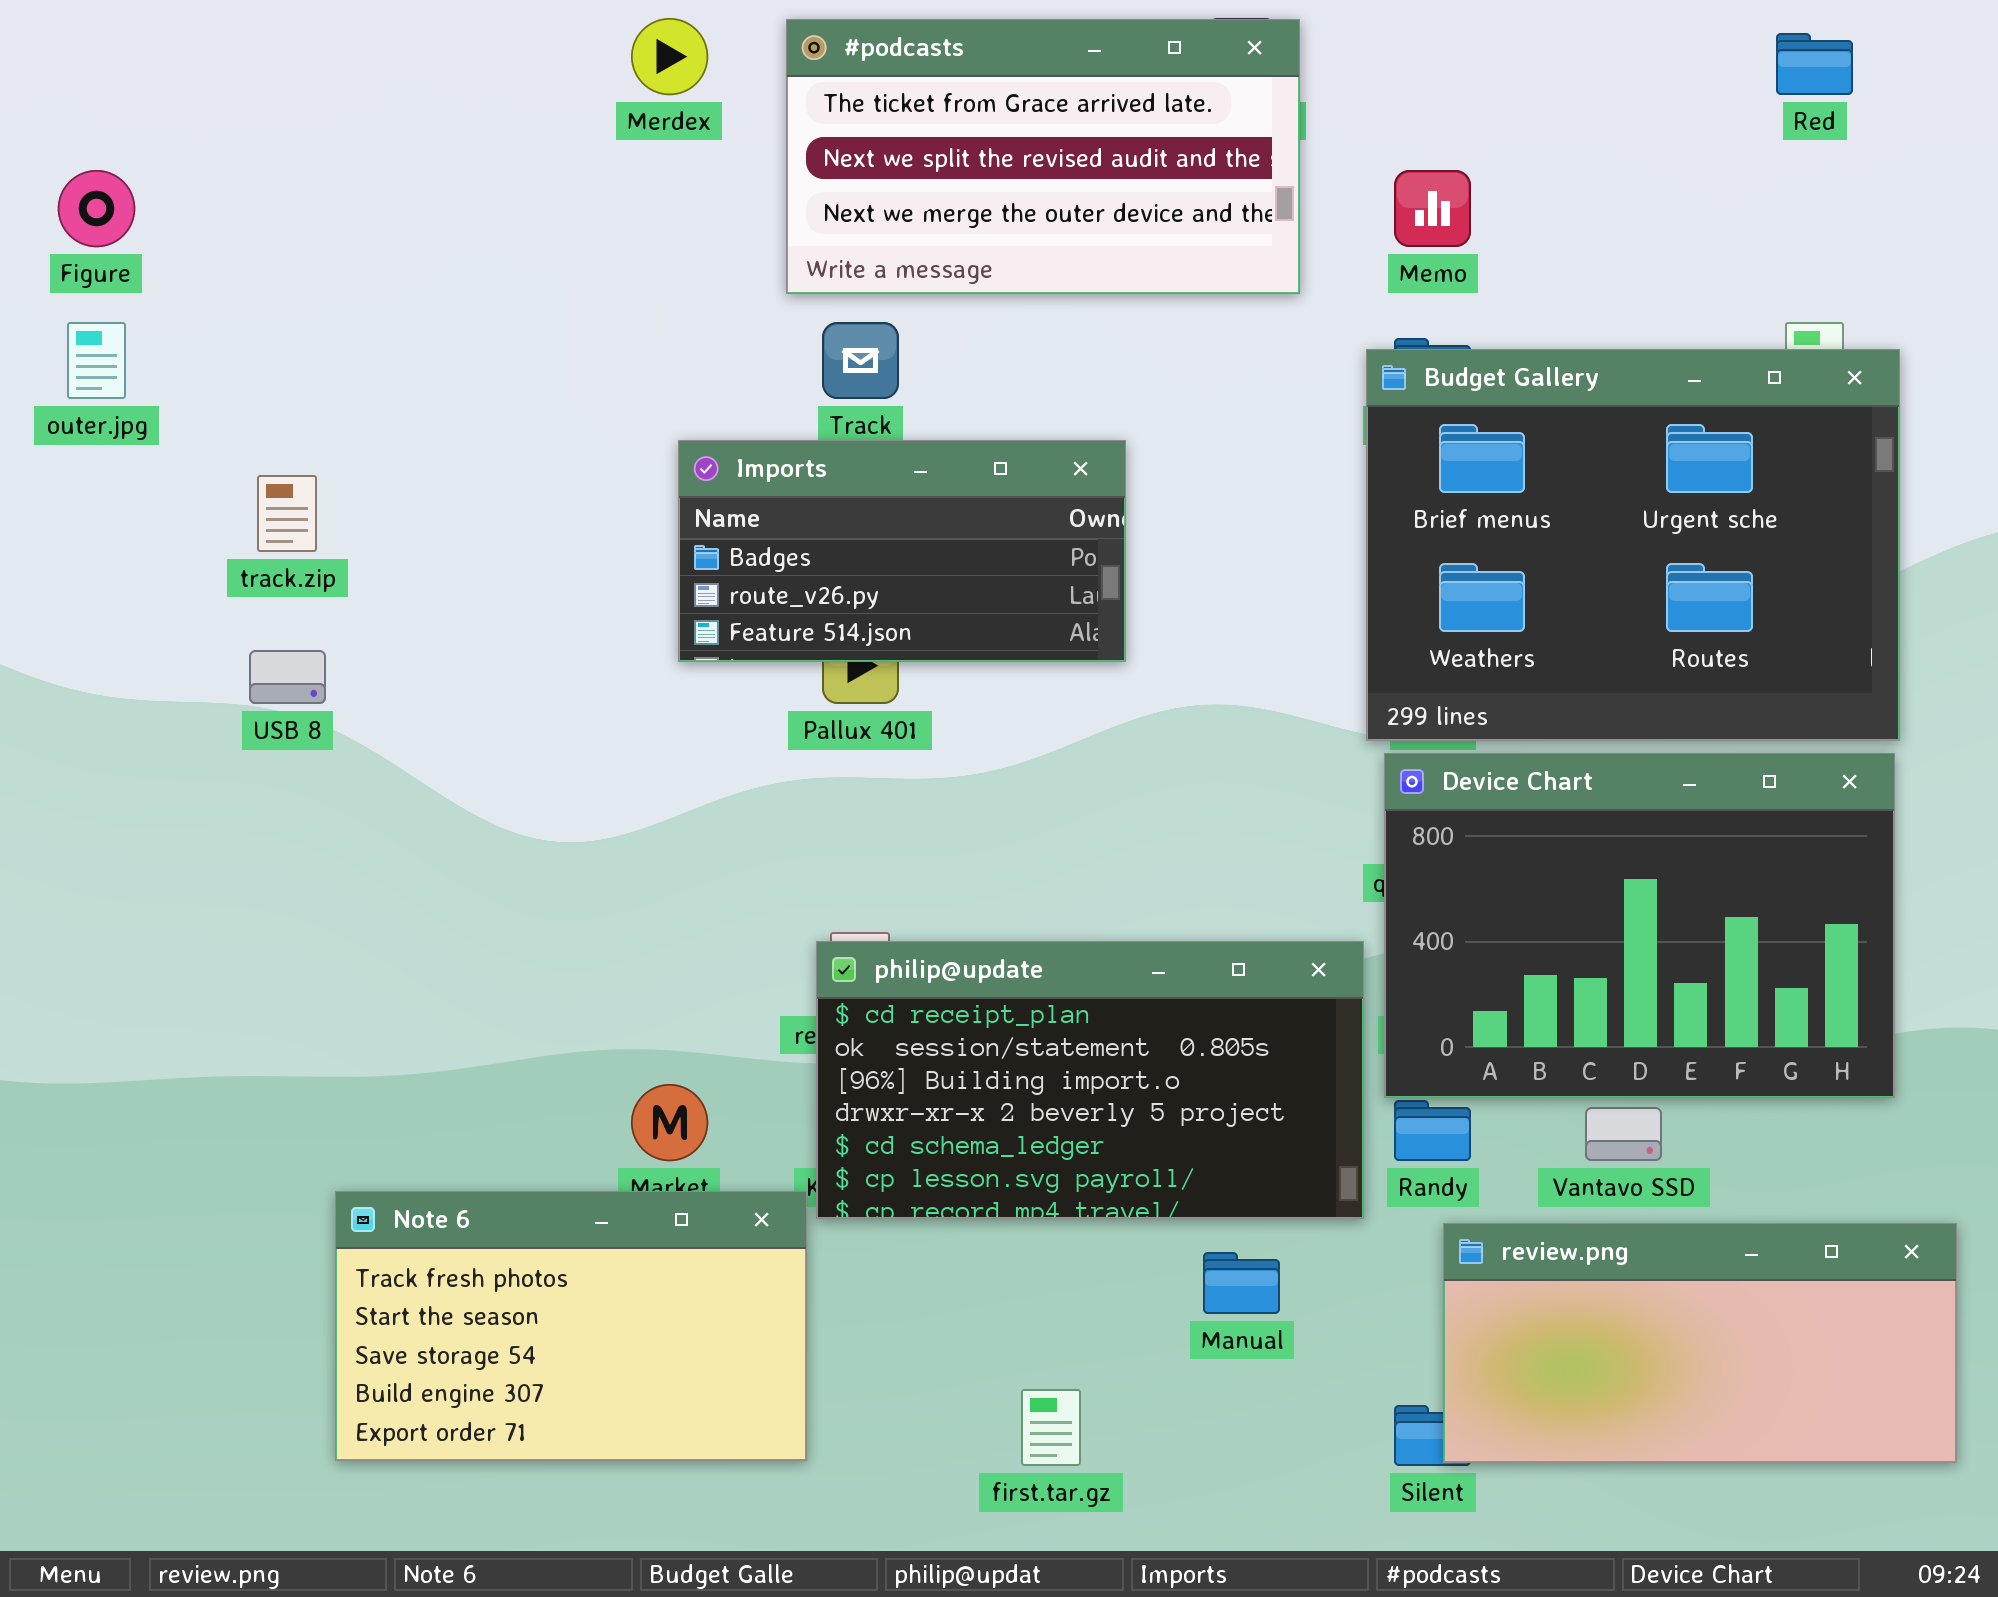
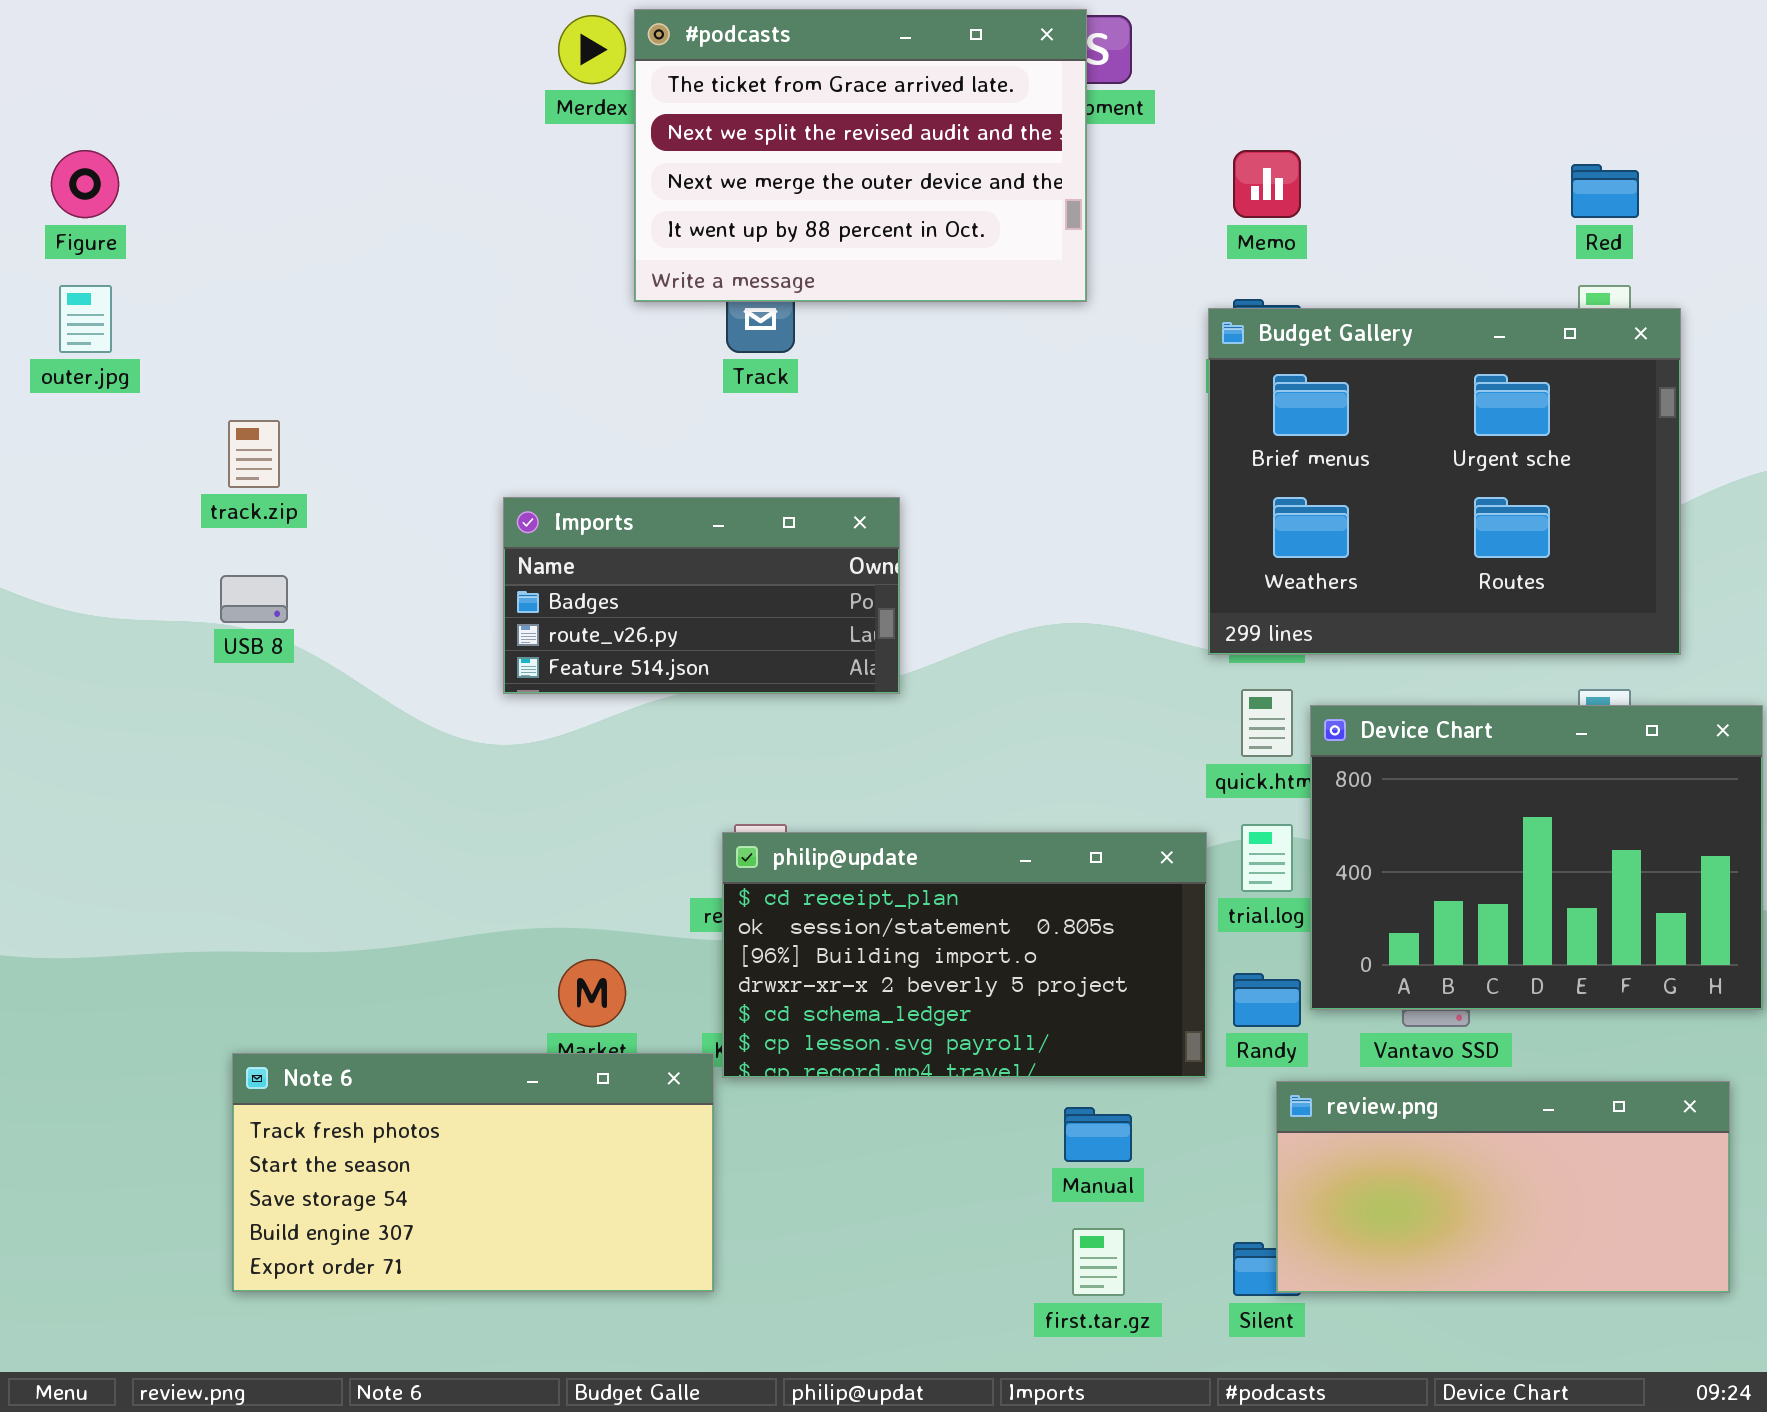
#podcasts: [786,19,1300,294] -> [634,9,1087,302], moved, resized
Red: [1776,33,1853,95] -> [1571,164,1639,218], moved
Imports: [678,440,1126,662] -> [503,497,900,694], moved
Device Chart: [1384,753,1895,1098] -> [1310,705,1763,1010], moved
Note 6: [335,1191,807,1461] -> [232,1053,714,1292], resized
first.tar.gz: [1021,1389,1081,1466] -> [1072,1228,1125,1296], moved

